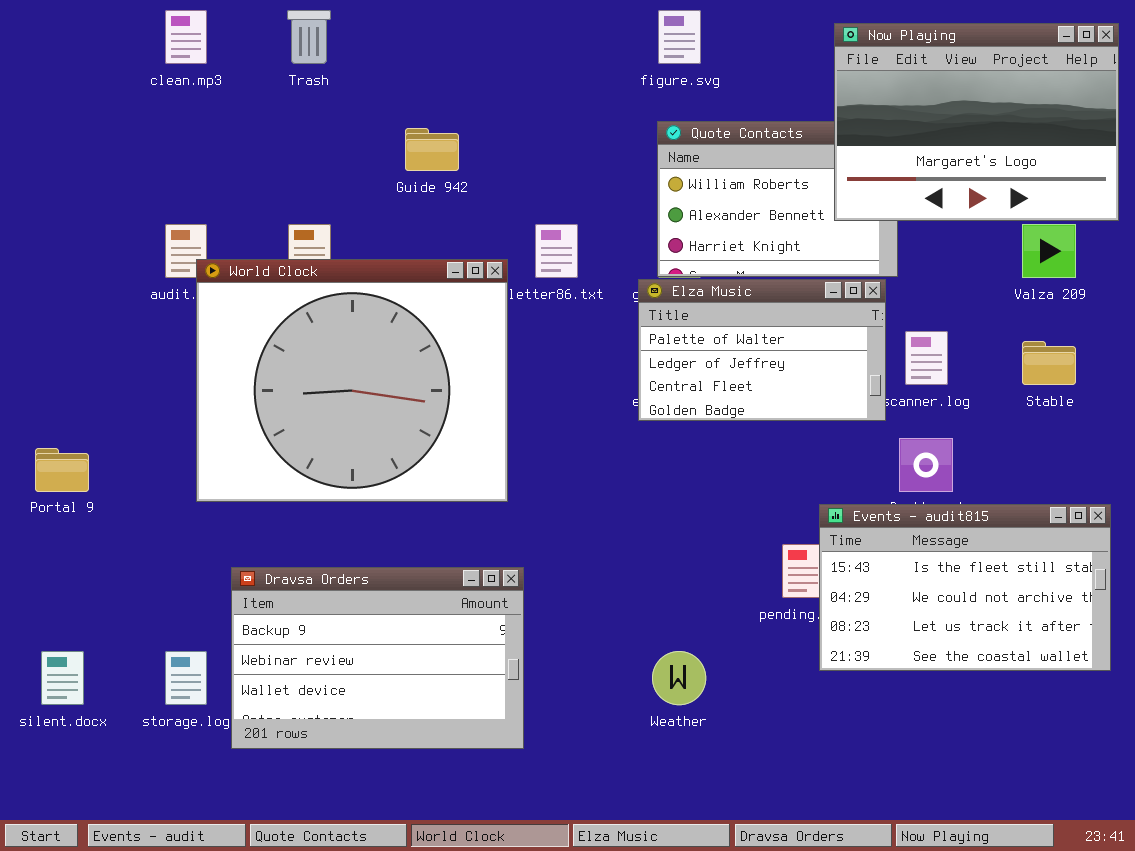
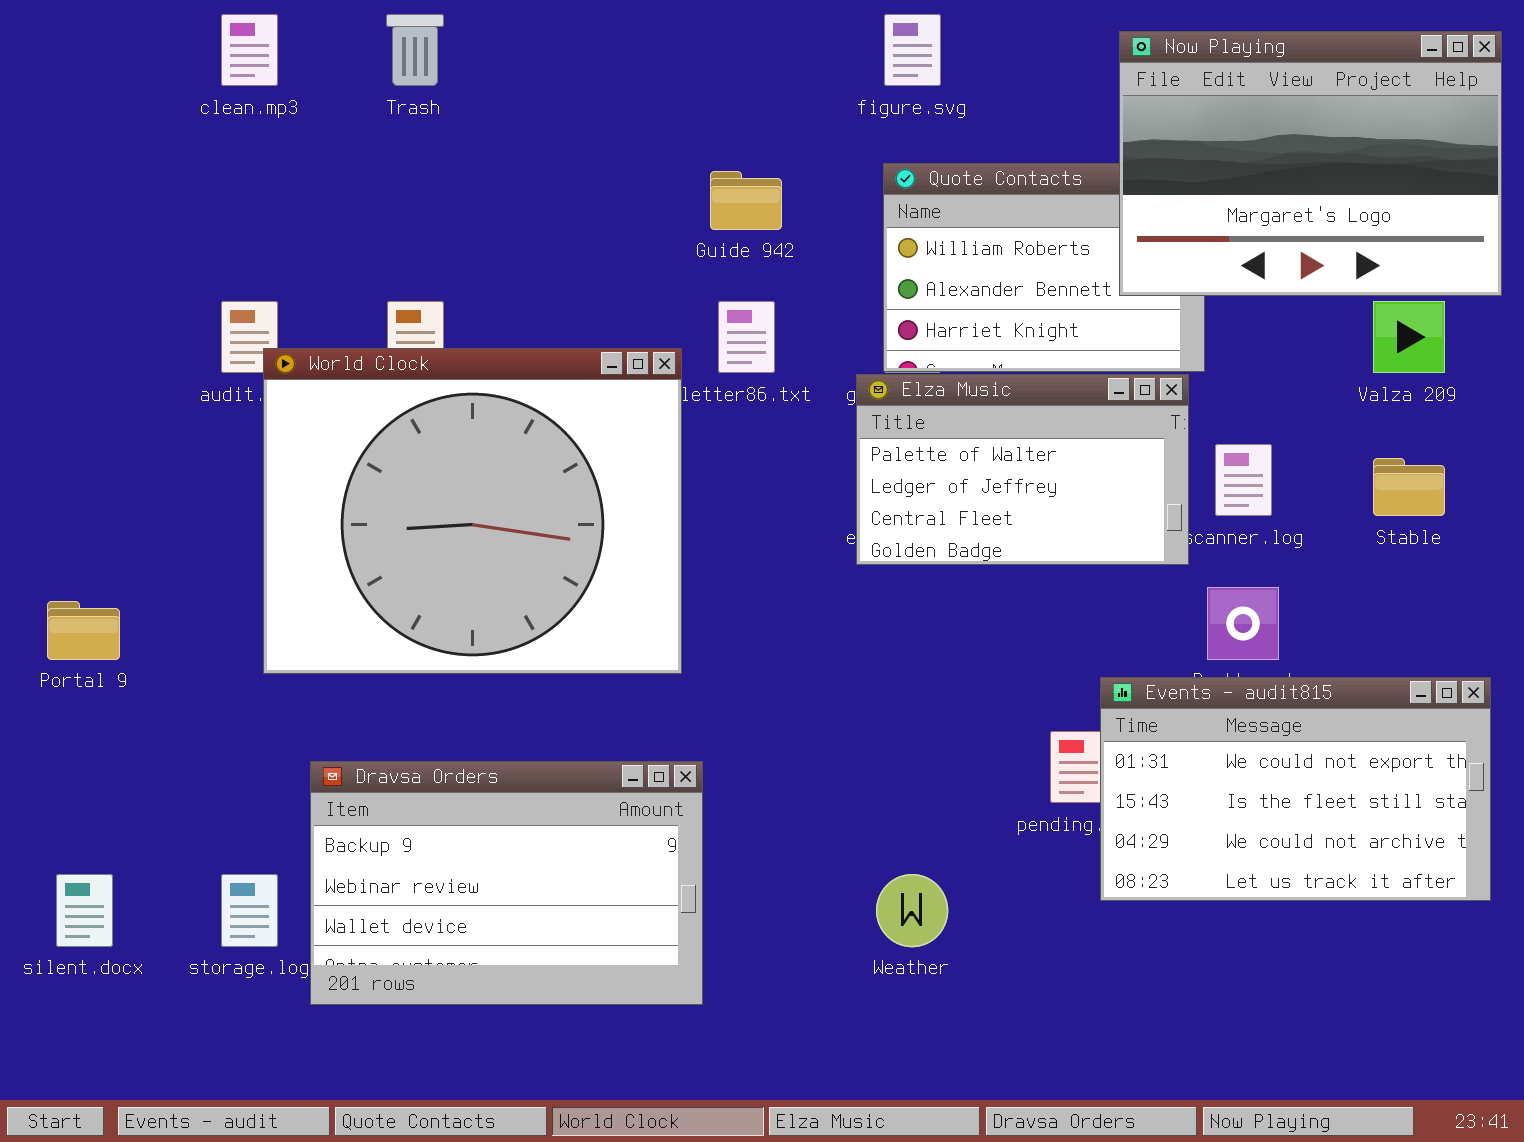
Guide 942: [405,128,459,171] -> [710,171,782,230], moved
Events - audit815: [819,504,1111,671] -> [1100,677,1491,901], scrolled up 1 row

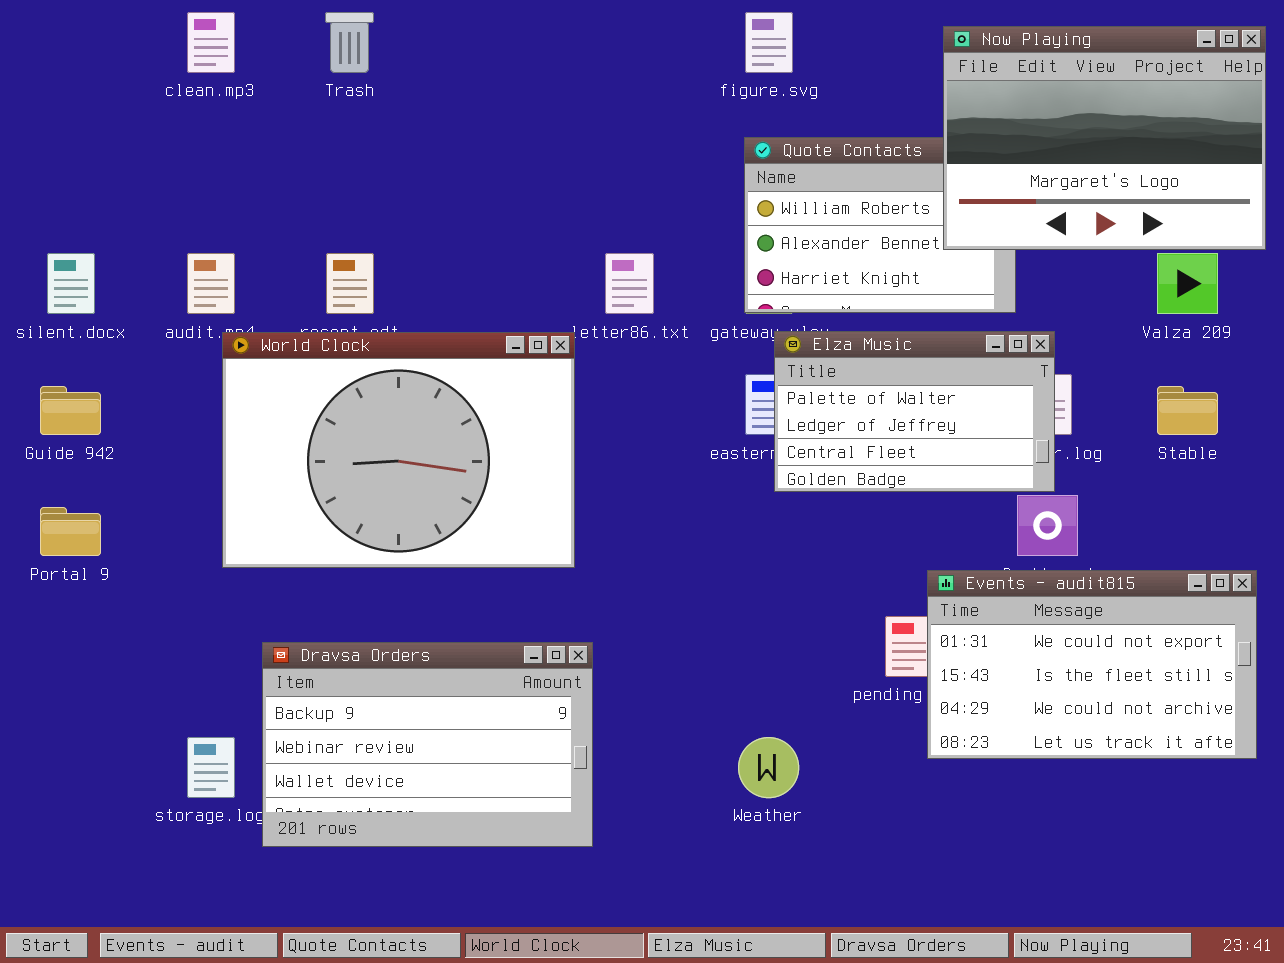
Guide 942: [710,171,782,230] -> [40,386,101,435], moved
World Clock: [263,348,682,674] -> [222,332,575,568], resized
Elza Music: [856,374,1189,565] -> [774,331,1055,492], moved
silent.docx: [56,874,113,947] -> [47,253,95,314], moved

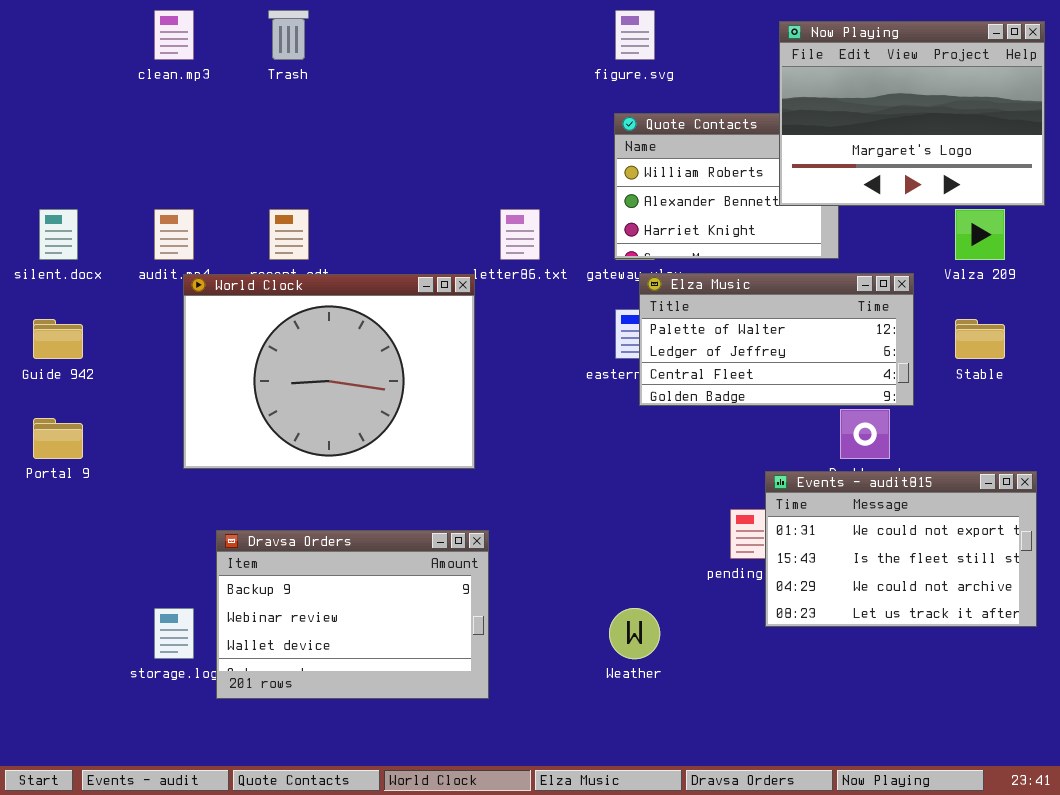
Elza Music: [774,331,1055,492] -> [639,273,914,406], resized

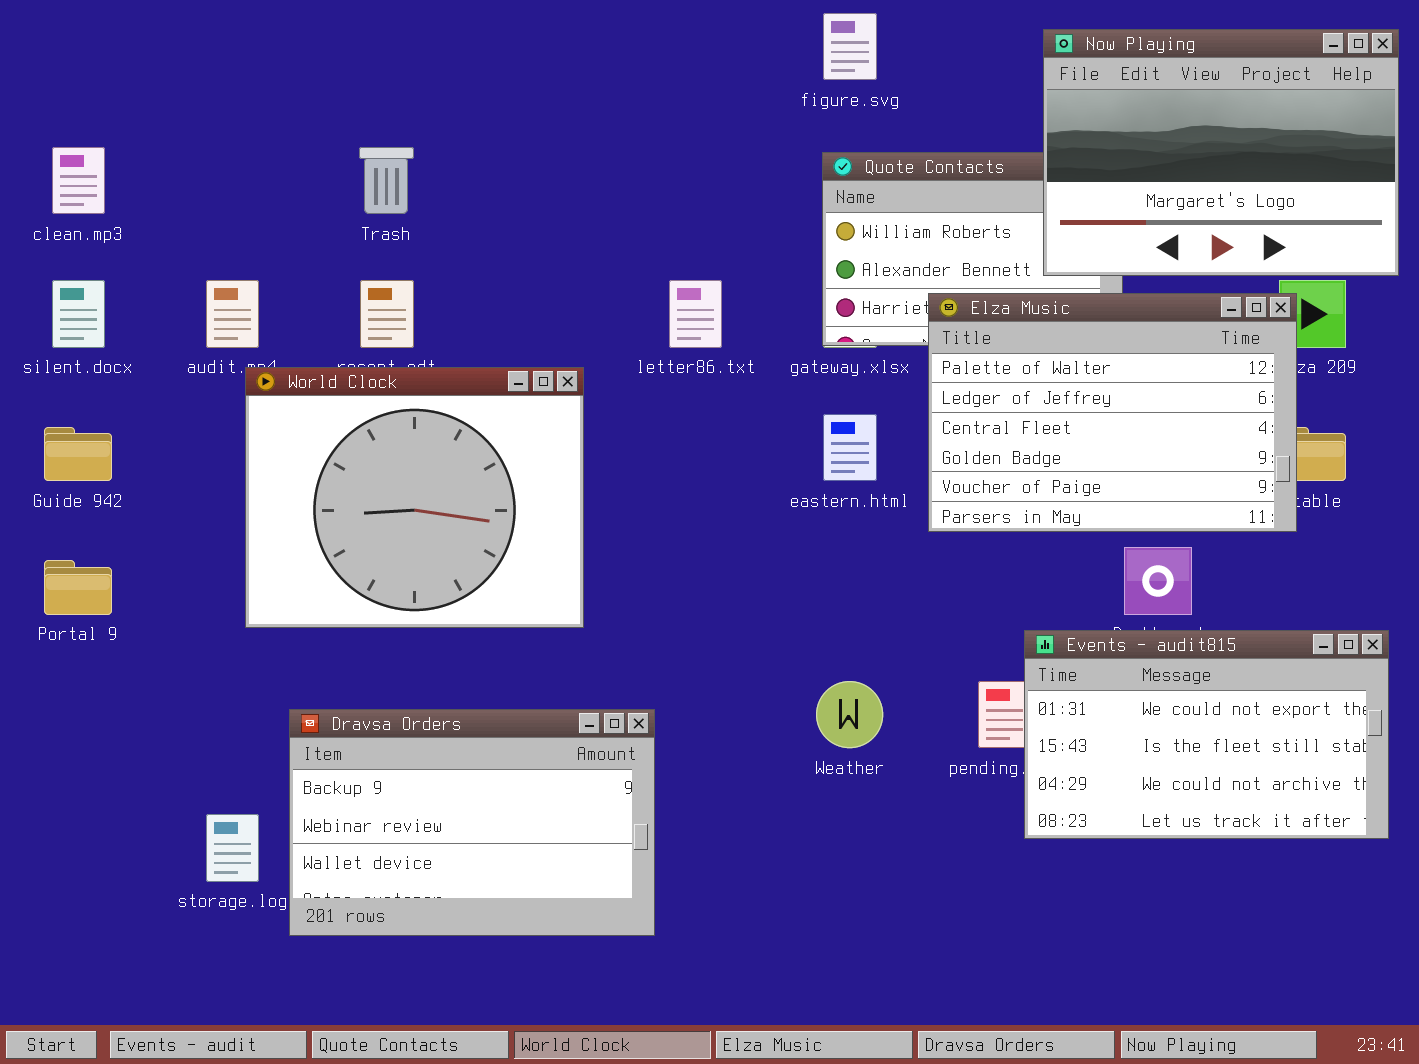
clean.mp3: [154,10,194,60] -> [52,147,105,214], moved
Trash: [268,10,309,60] -> [359,147,414,214], moved
Elza Music: [639,273,914,406] -> [928,293,1297,532], moved, resized
World Clock: [183,274,475,469] -> [245,367,584,628], resized
Weather: [609,608,660,659] -> [816,681,883,748], moved

